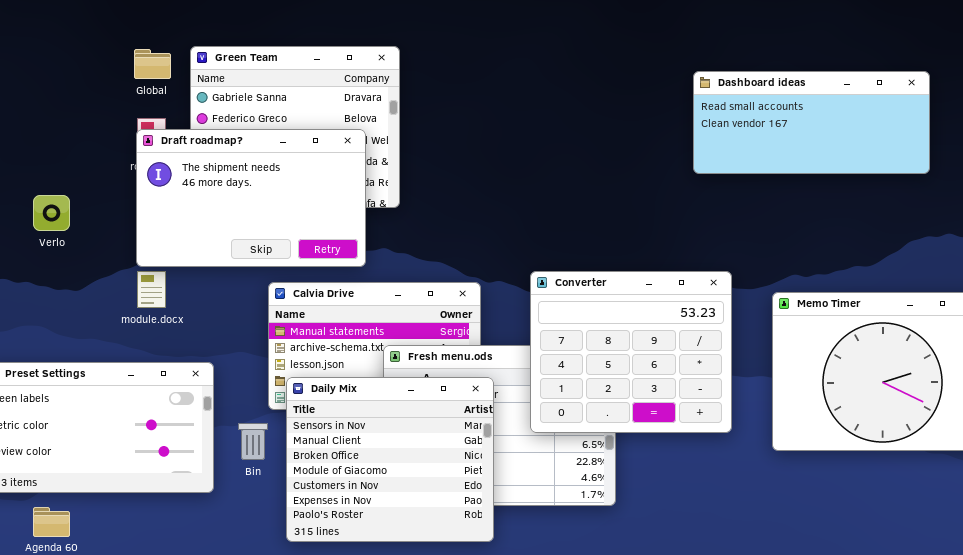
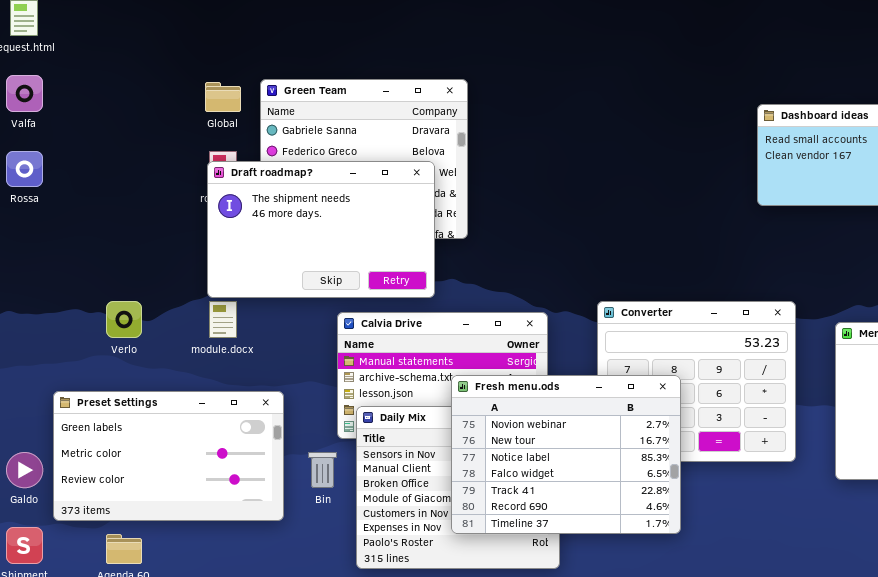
Verlo: [33,195,70,231] -> [106,301,142,338], moved
Fresh menu.ods: [383,345,616,506] -> [451,375,681,534], raised

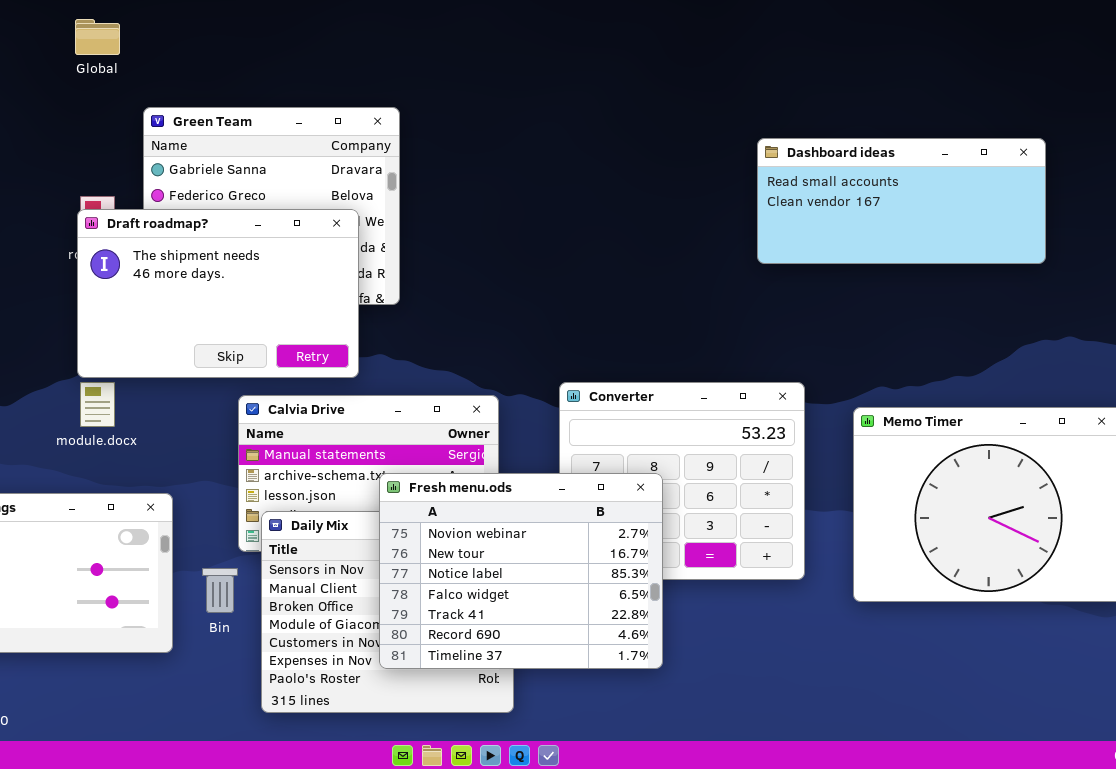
Global: [205,82,241,112] -> [75,19,120,55], moved

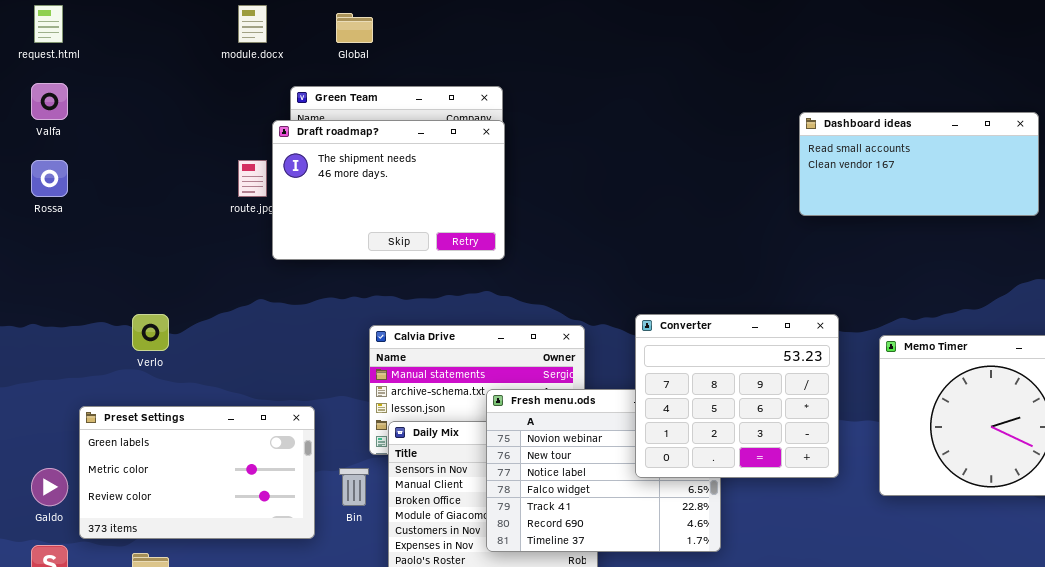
Global: [75,19,120,55] -> [336,13,373,43], moved
Draft roadmap?: [77,209,359,378] -> [272,120,505,260], moved
module.docx: [80,382,115,427] -> [238,5,267,43], moved
Converter: [559,382,805,580] -> [635,314,839,478], raised

